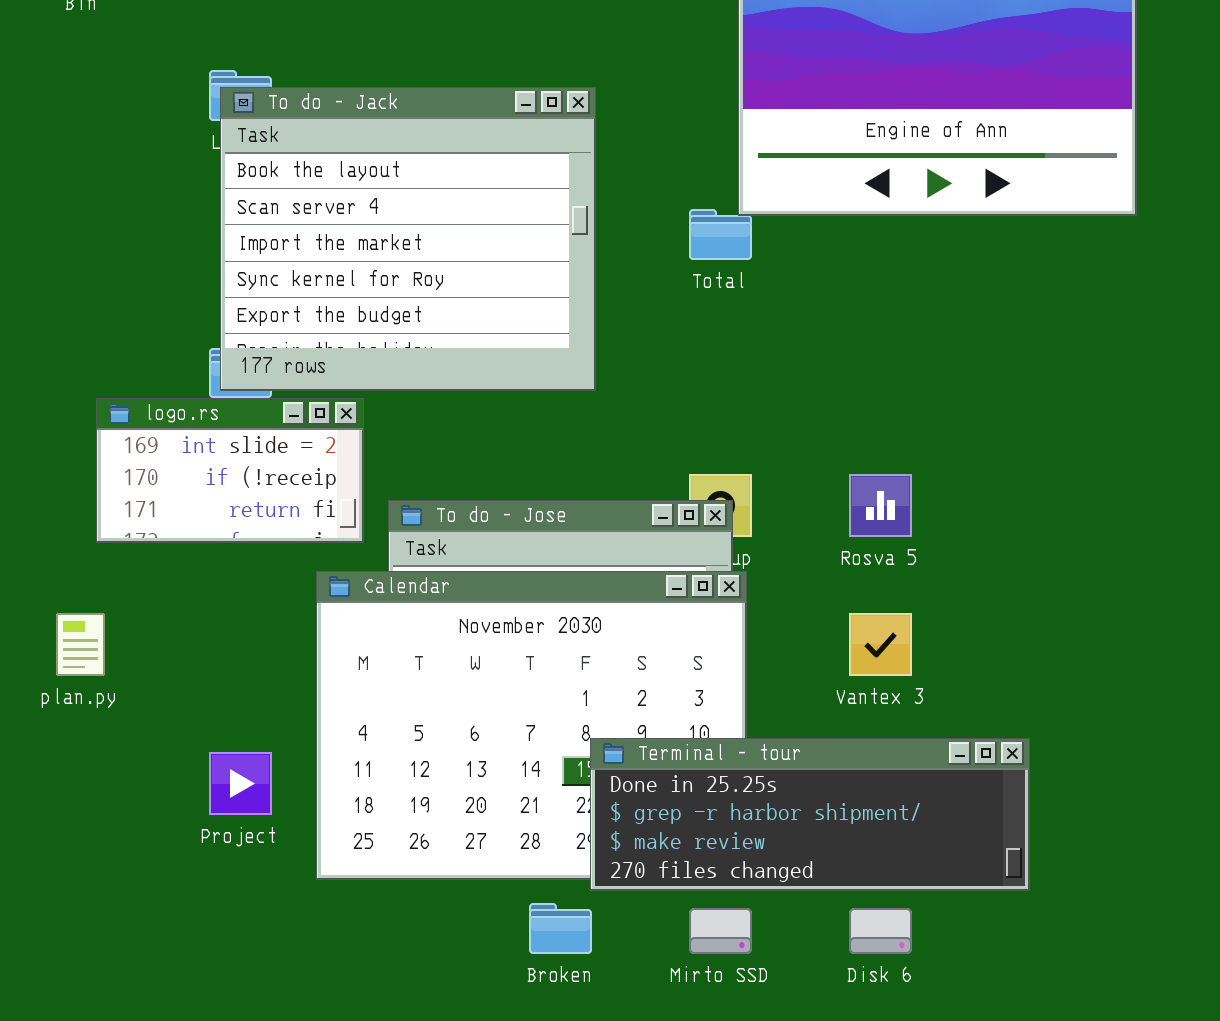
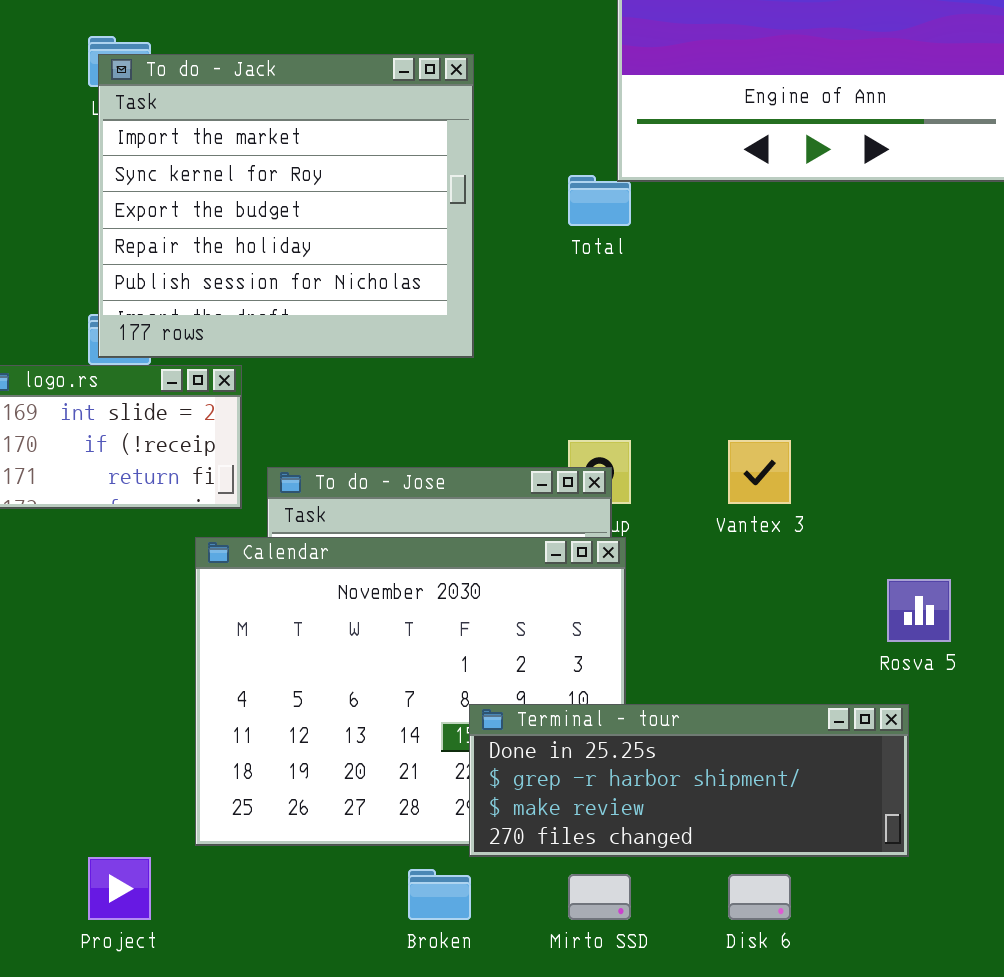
To do - Jack: [220,87,596,391] -> [98,54,474,358], scrolled down 2 rows
Rosva 5: [849,474,912,537] -> [887,579,951,642], moved
Vantex 3: [849,613,912,676] -> [728,440,791,504], moved
Project: [209,752,272,815] -> [88,857,151,920], moved

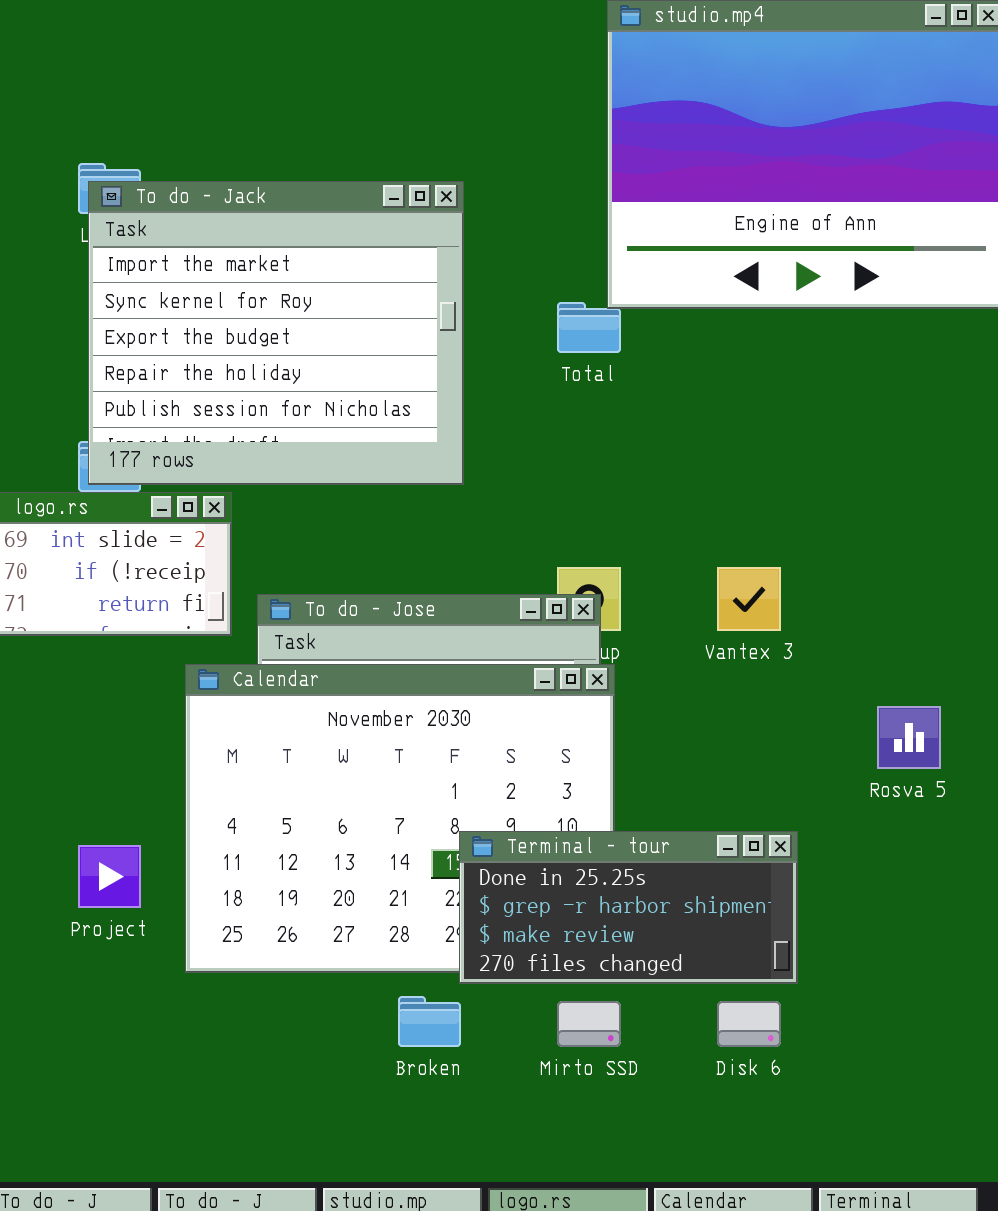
Terminal - tour: [469,704,909,857] -> [459,831,798,984], resized
Project: [88,857,151,920] -> [78,845,141,908], moved

